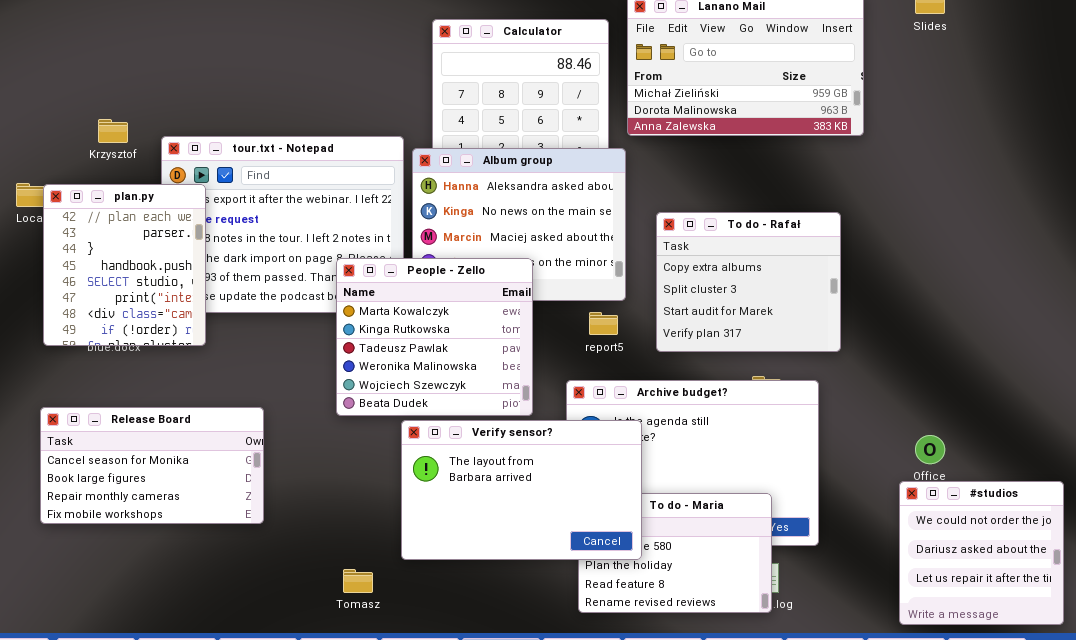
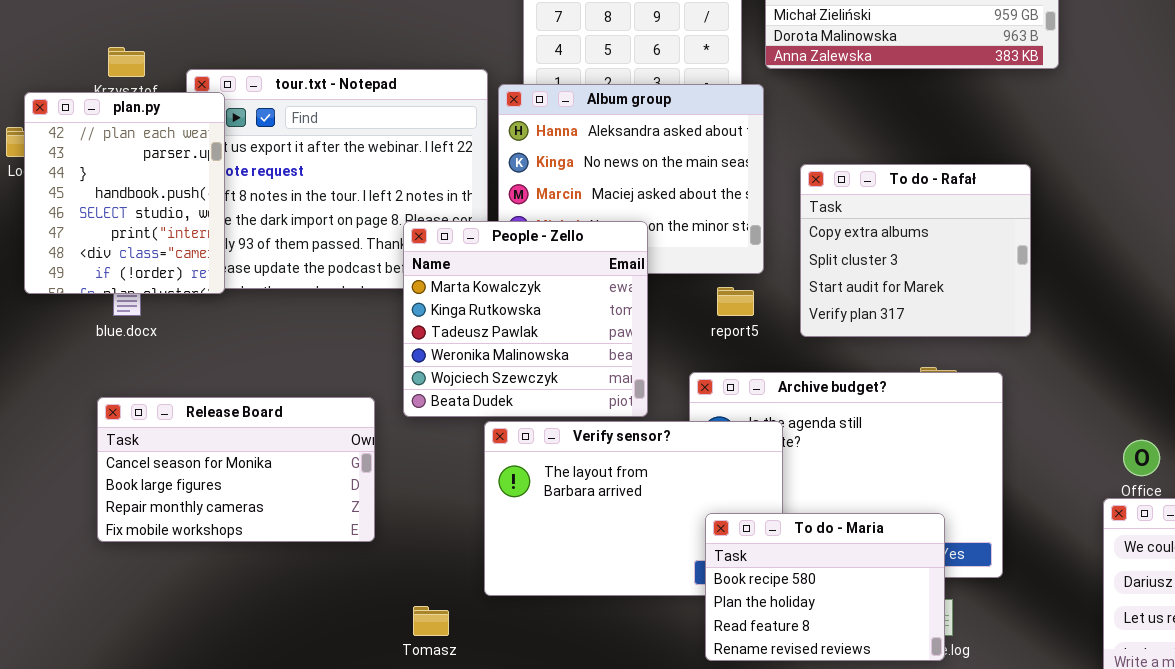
plan.py: [43,184,206,346] -> [24,92,225,294], moved
Release Board: [40,407,264,524] -> [97,397,375,542], moved
To do - Maria: [578,493,772,613] -> [705,513,945,661], raised

